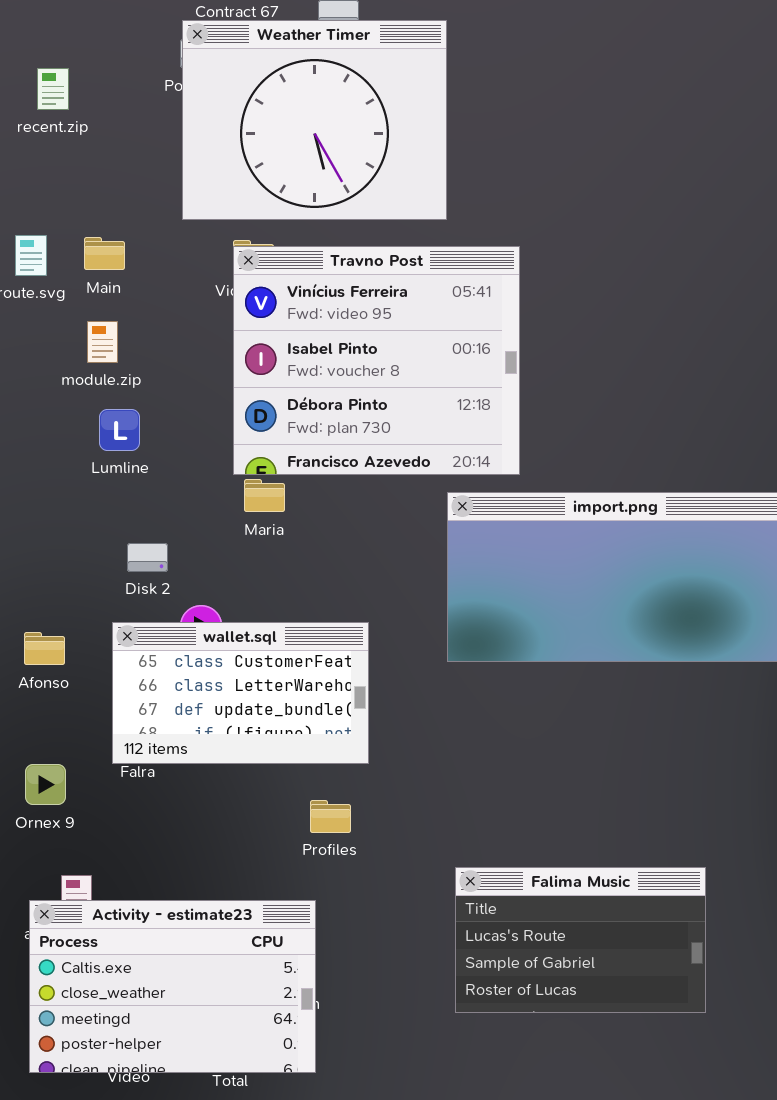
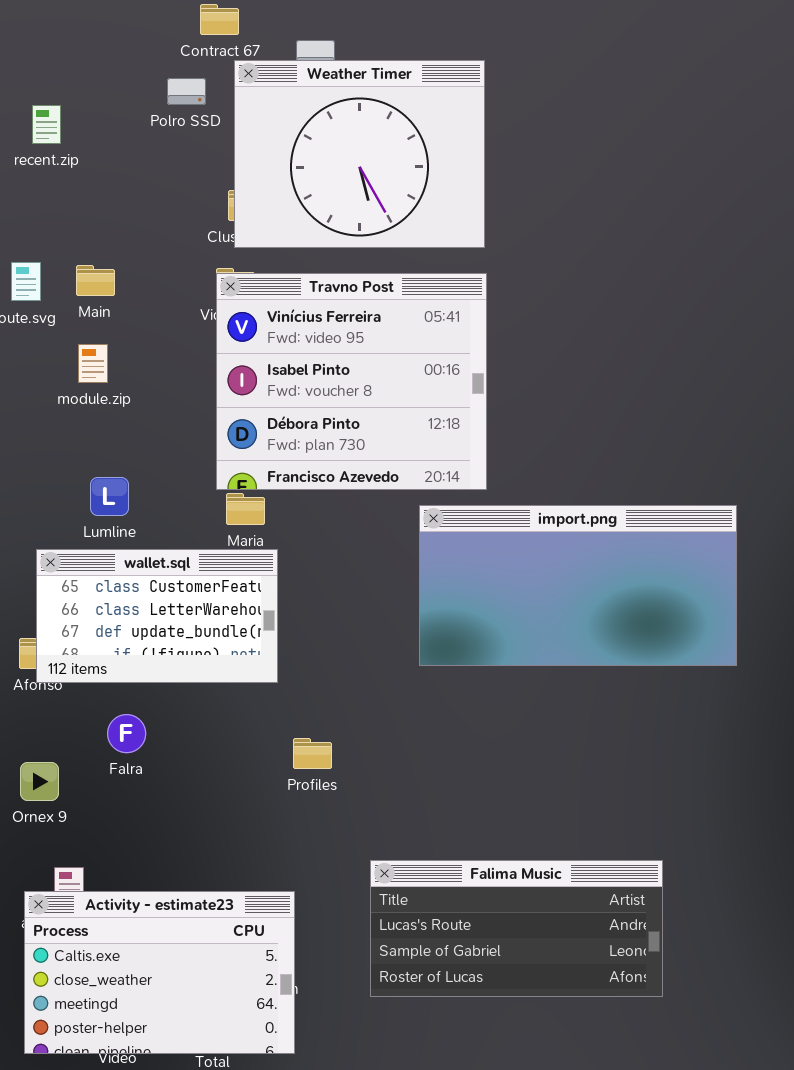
Weather Timer: [182,20,447,220] -> [234,60,485,248], moved
Lumline: [99,409,140,451] -> [90,477,129,516], moved
wallet.sql: [112,622,369,764] -> [36,549,278,683], moved
Profiles: [310,800,351,833] -> [293,738,332,769], moved
Falima Music: [455,867,706,1013] -> [370,860,663,997], resized

